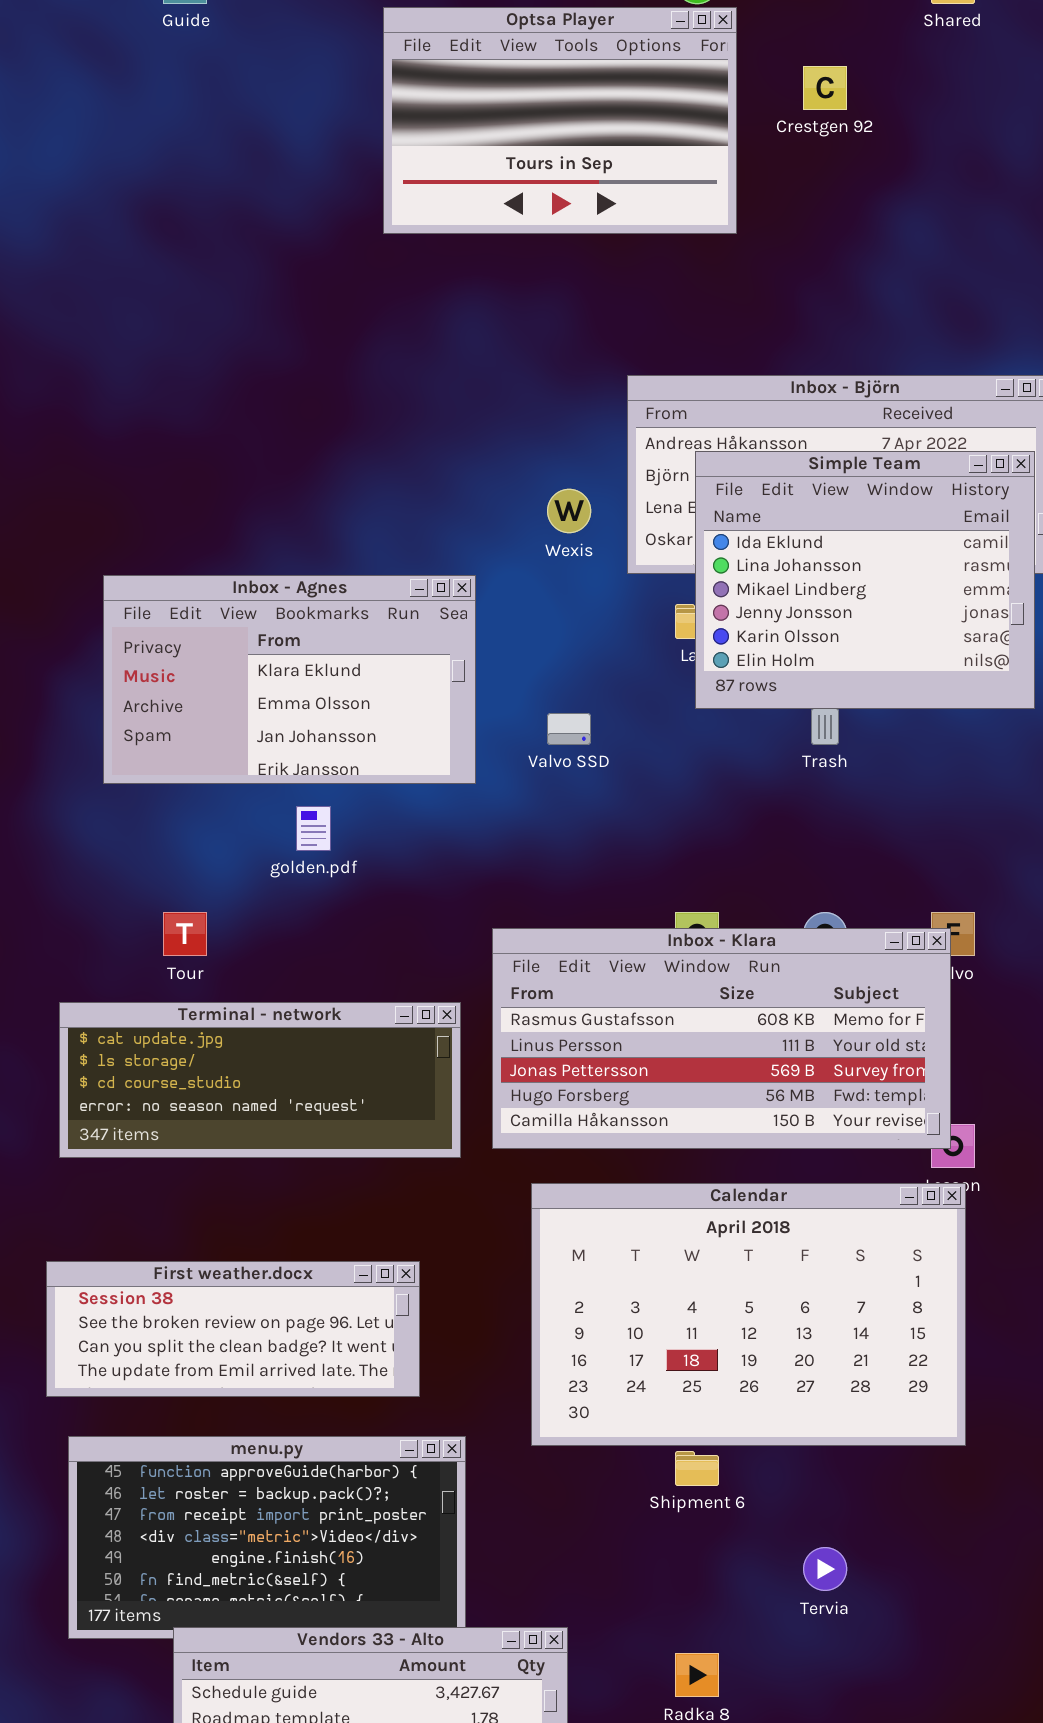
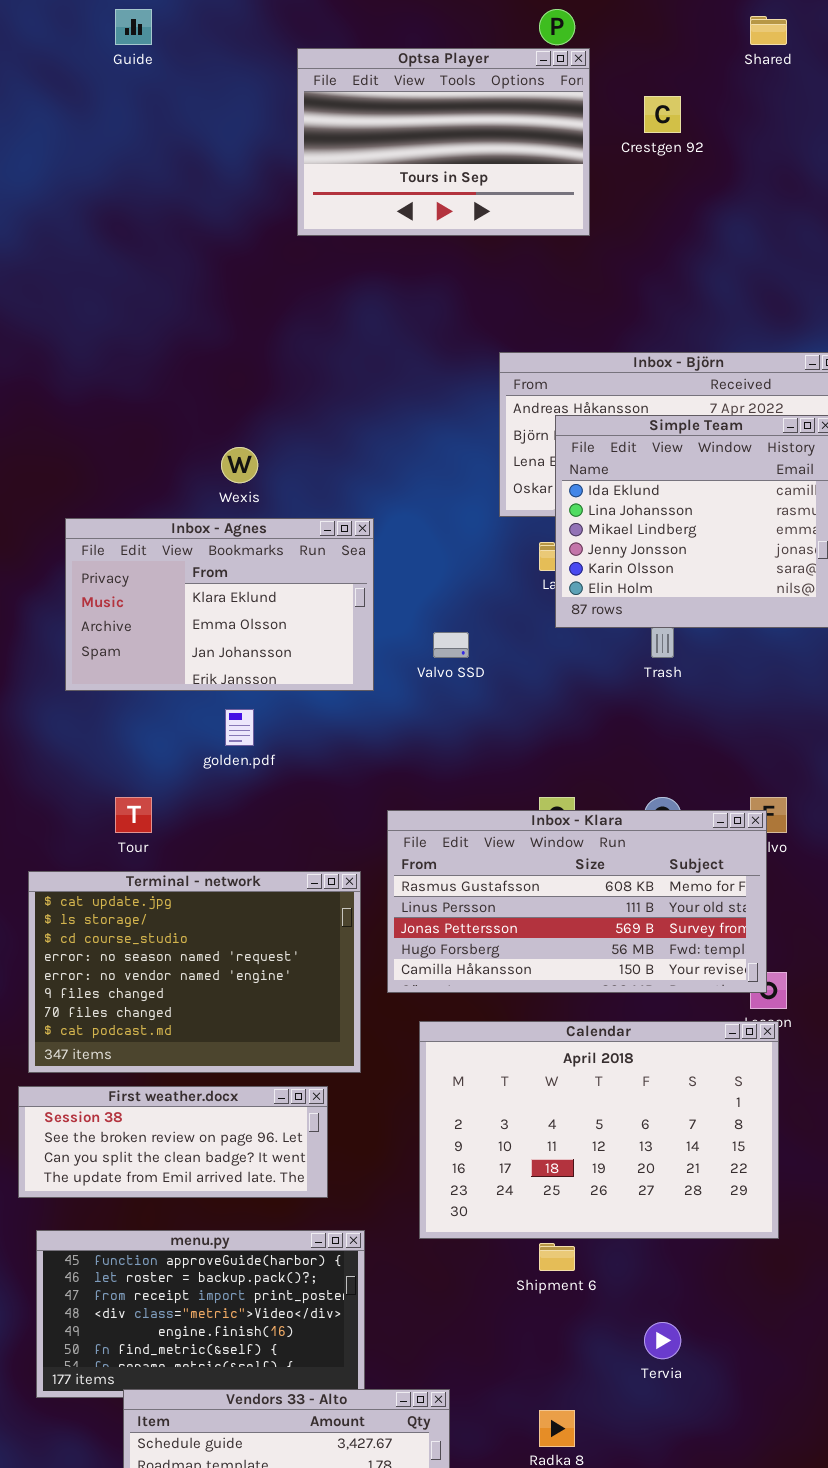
Wexis: [547,489,591,533] -> [221,447,258,483], moved
Terminal - network: [59,1002,461,1158] -> [28,871,361,1073], resized

